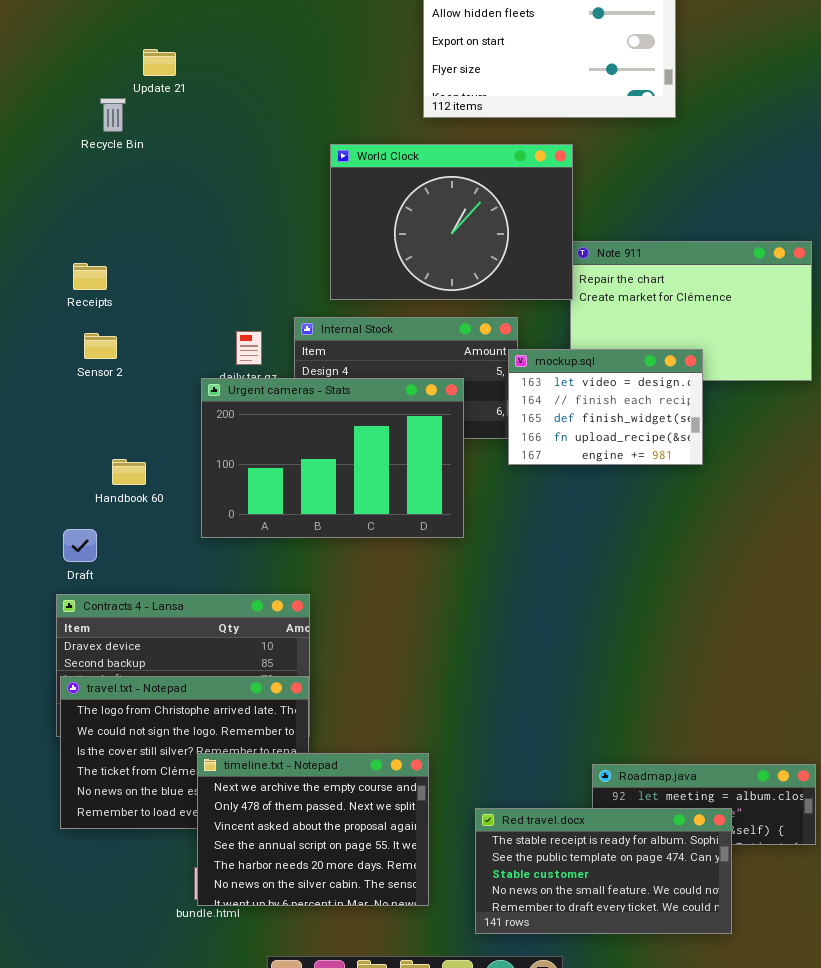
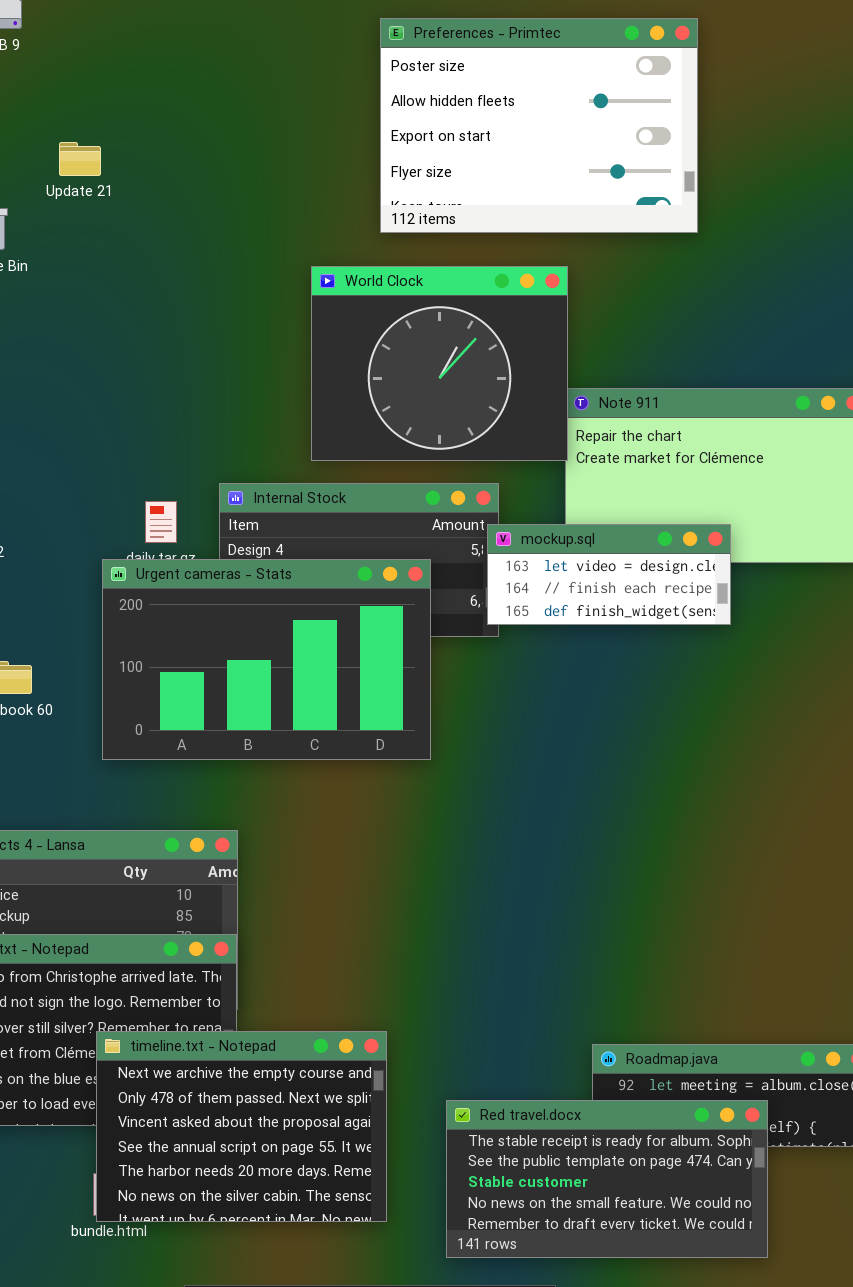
Update 21: [143,49,176,76] -> [59,142,101,176], moved
World Clock: [330,144,573,300] -> [311,266,568,461], resized
mockup.sql: [508,349,703,465] -> [487,524,731,625], resized

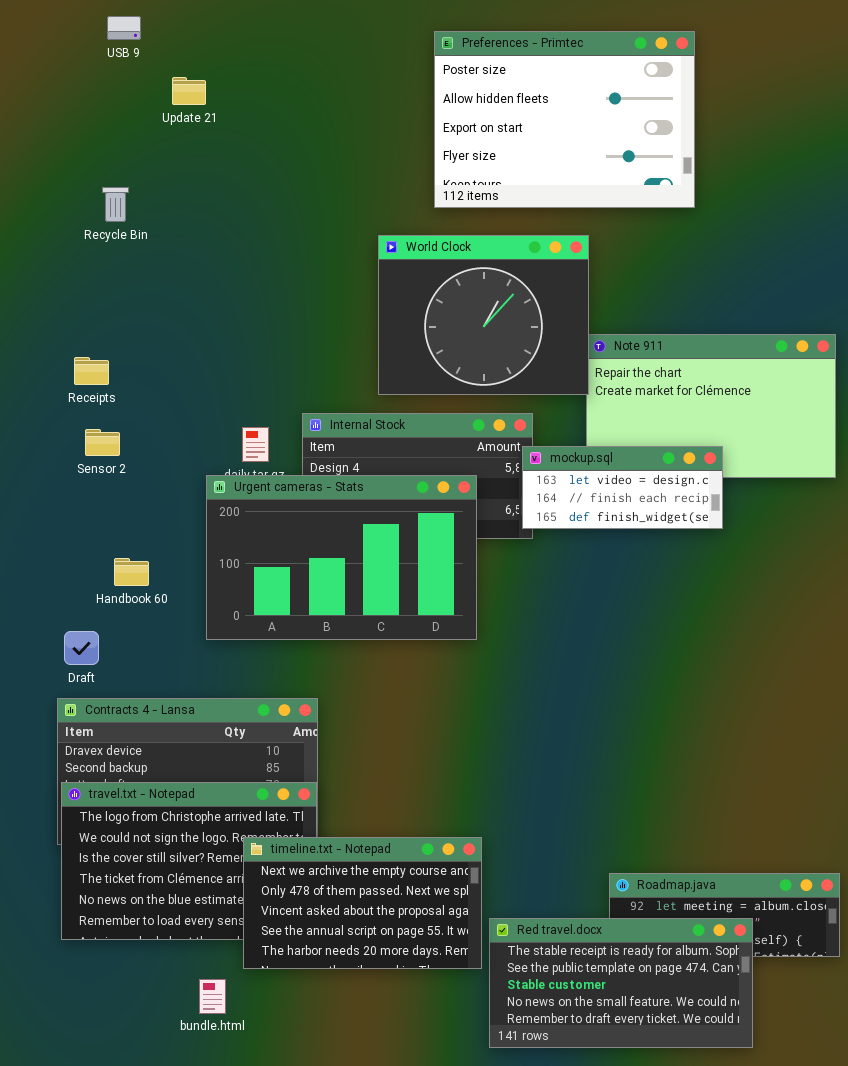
Update 21: [59,142,101,176] -> [172,77,206,105], moved
timeline.txt - Notepad: [96,1031,387,1222] -> [243,837,482,969], moved, resized

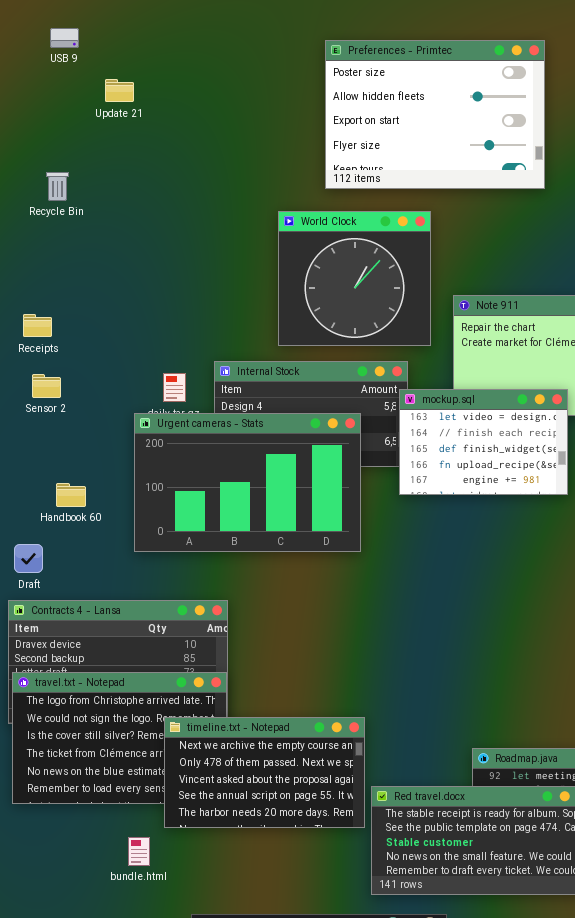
World Clock: [378,235,589,395] -> [278,211,431,346], resized
mockup.sql: [522,446,723,529] -> [399,389,568,495], resized

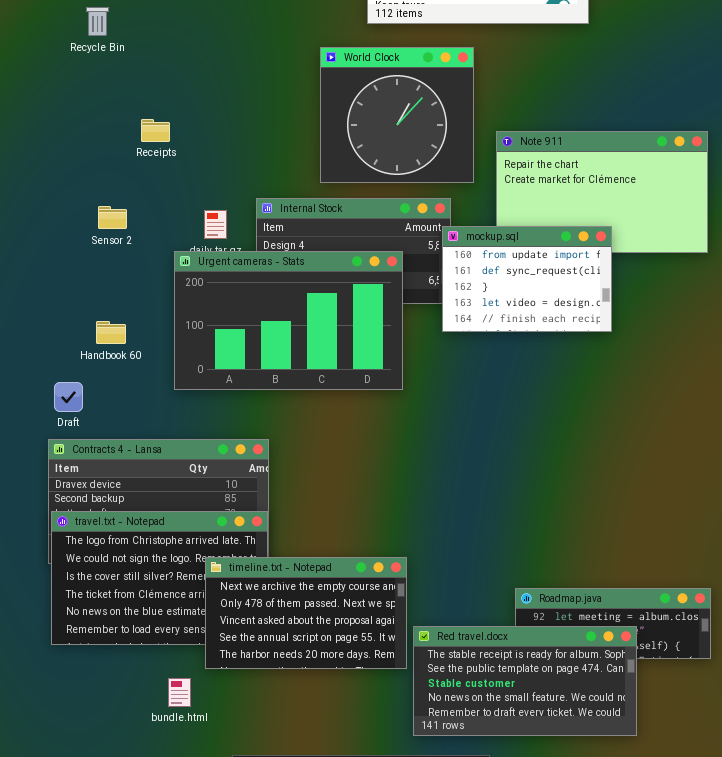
Receipts: [23,314,52,337] -> [141,119,170,142], moved
Sensor 2: [32,374,61,398] -> [98,206,127,229], moved
mockup.sql: [399,389,568,495] -> [442,226,612,332], scrolled up 3 rows

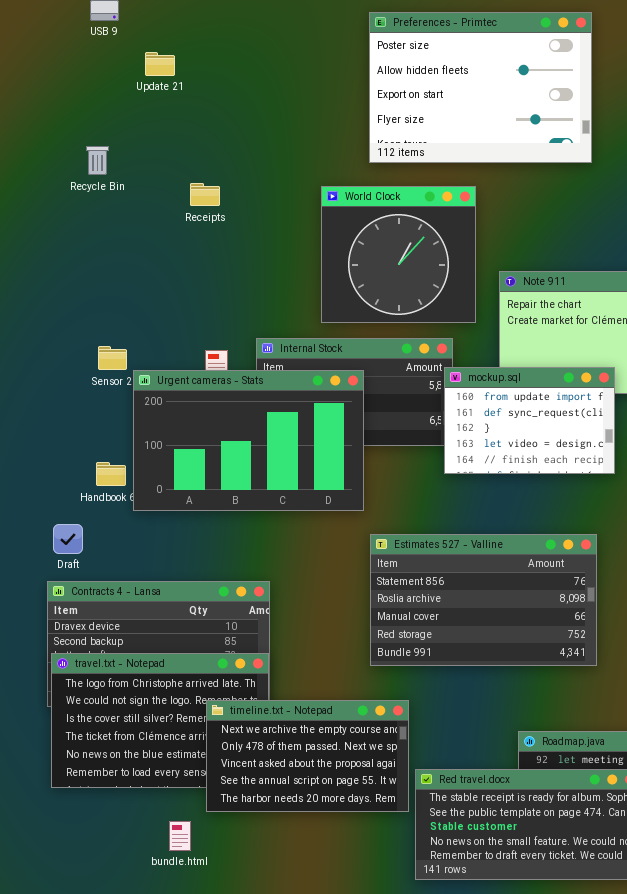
Receipts: [141,119,170,142] -> [190,183,220,206], moved
Urgent cameras - Stats: [174,251,403,390] -> [133,370,364,511], moved
Estimates 527 - Valline: none -> [370,534,597,666], opened

